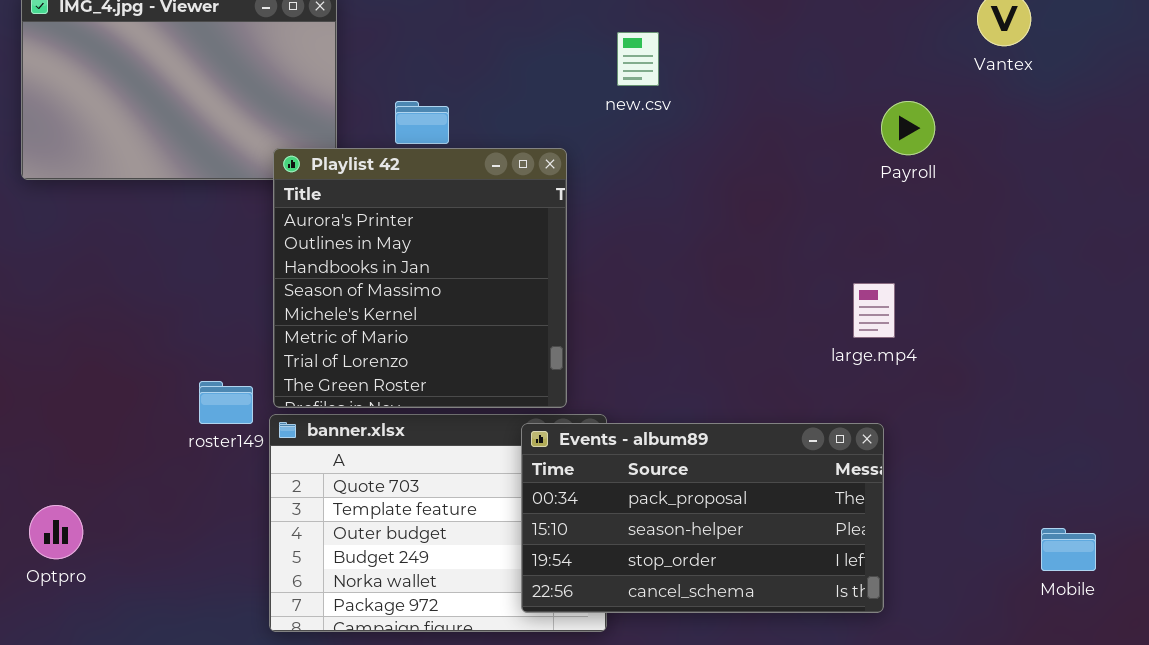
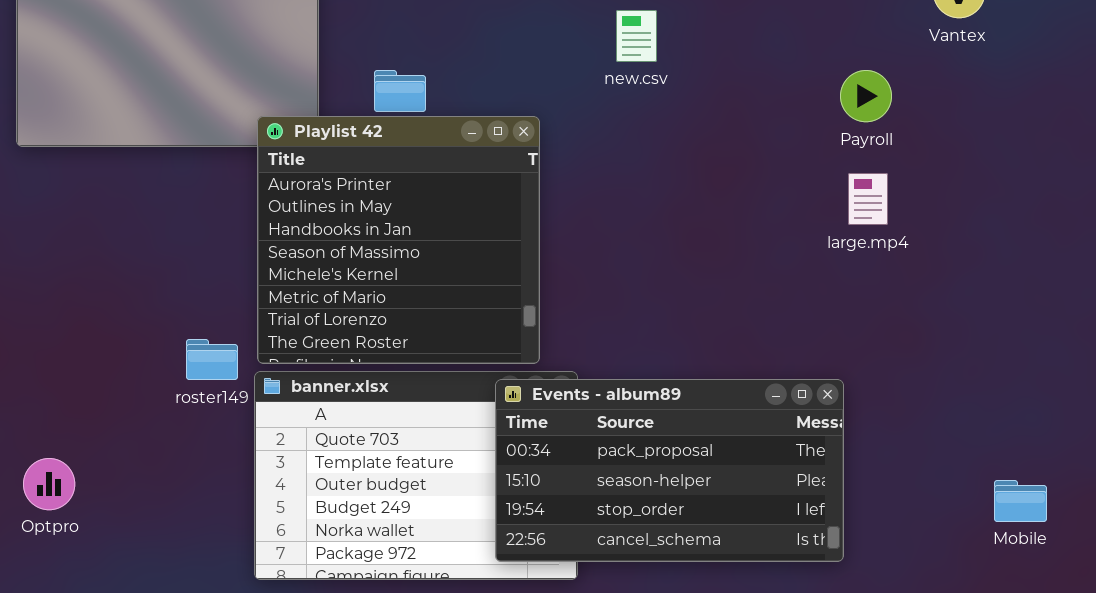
new.csv: [617,32,659,86] -> [616,10,657,62], moved
large.mp4: [853,283,895,338] -> [848,173,888,225], moved

